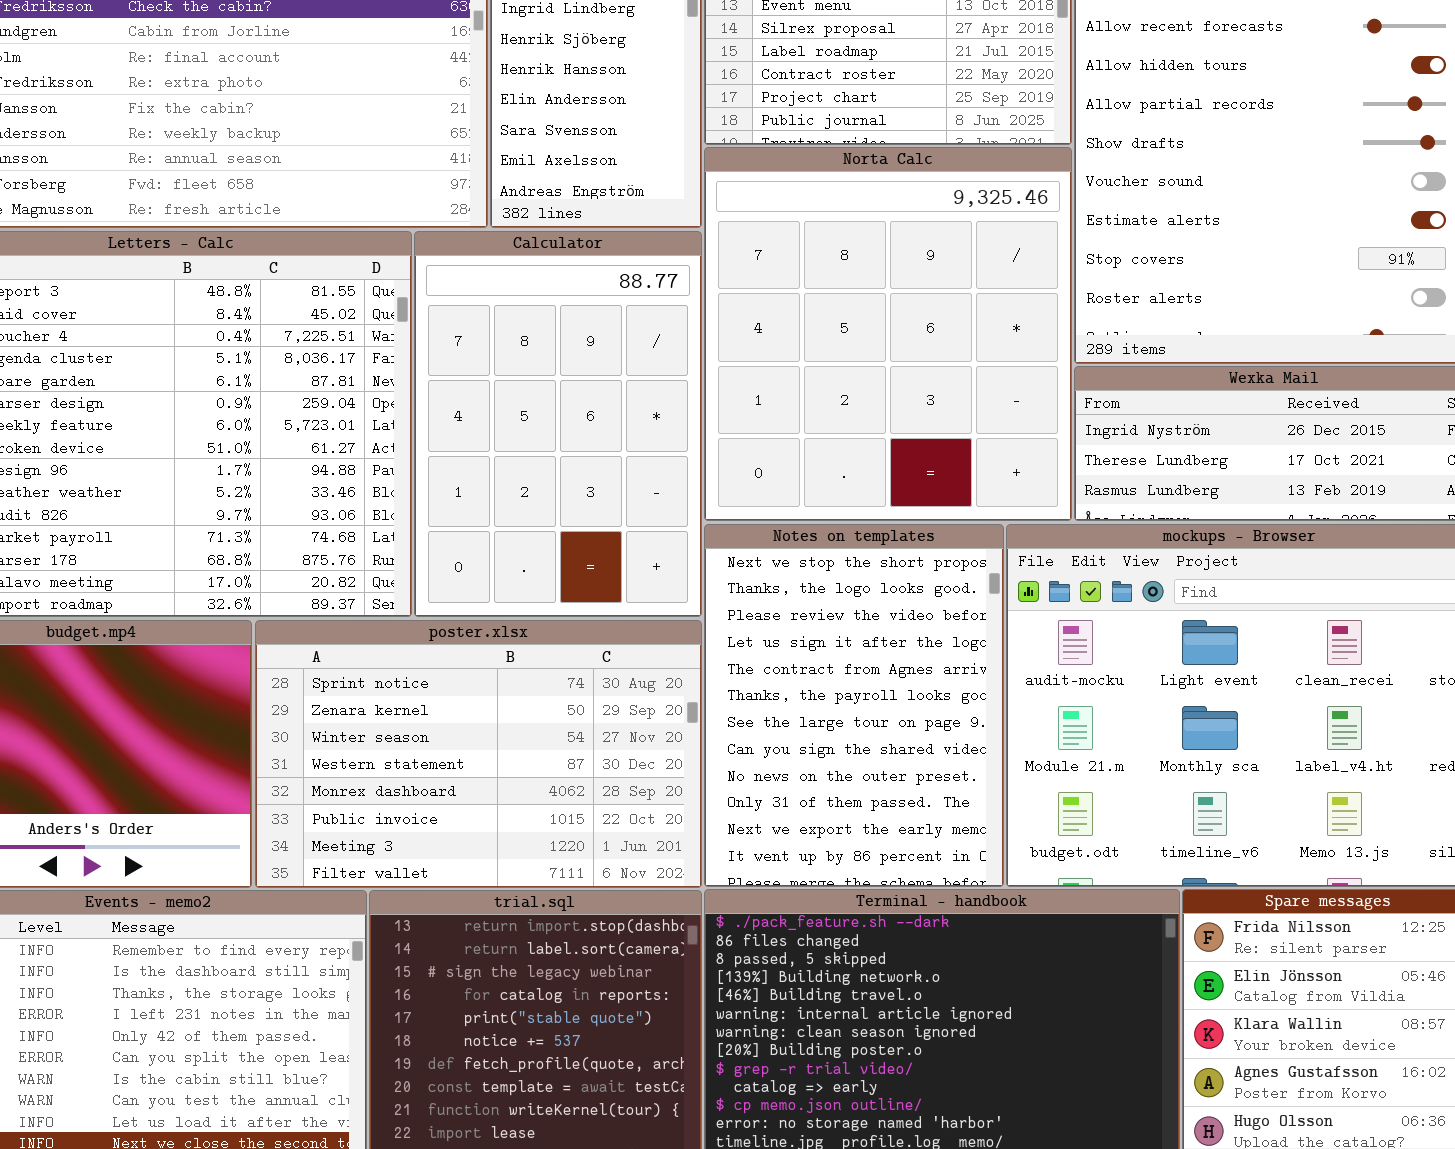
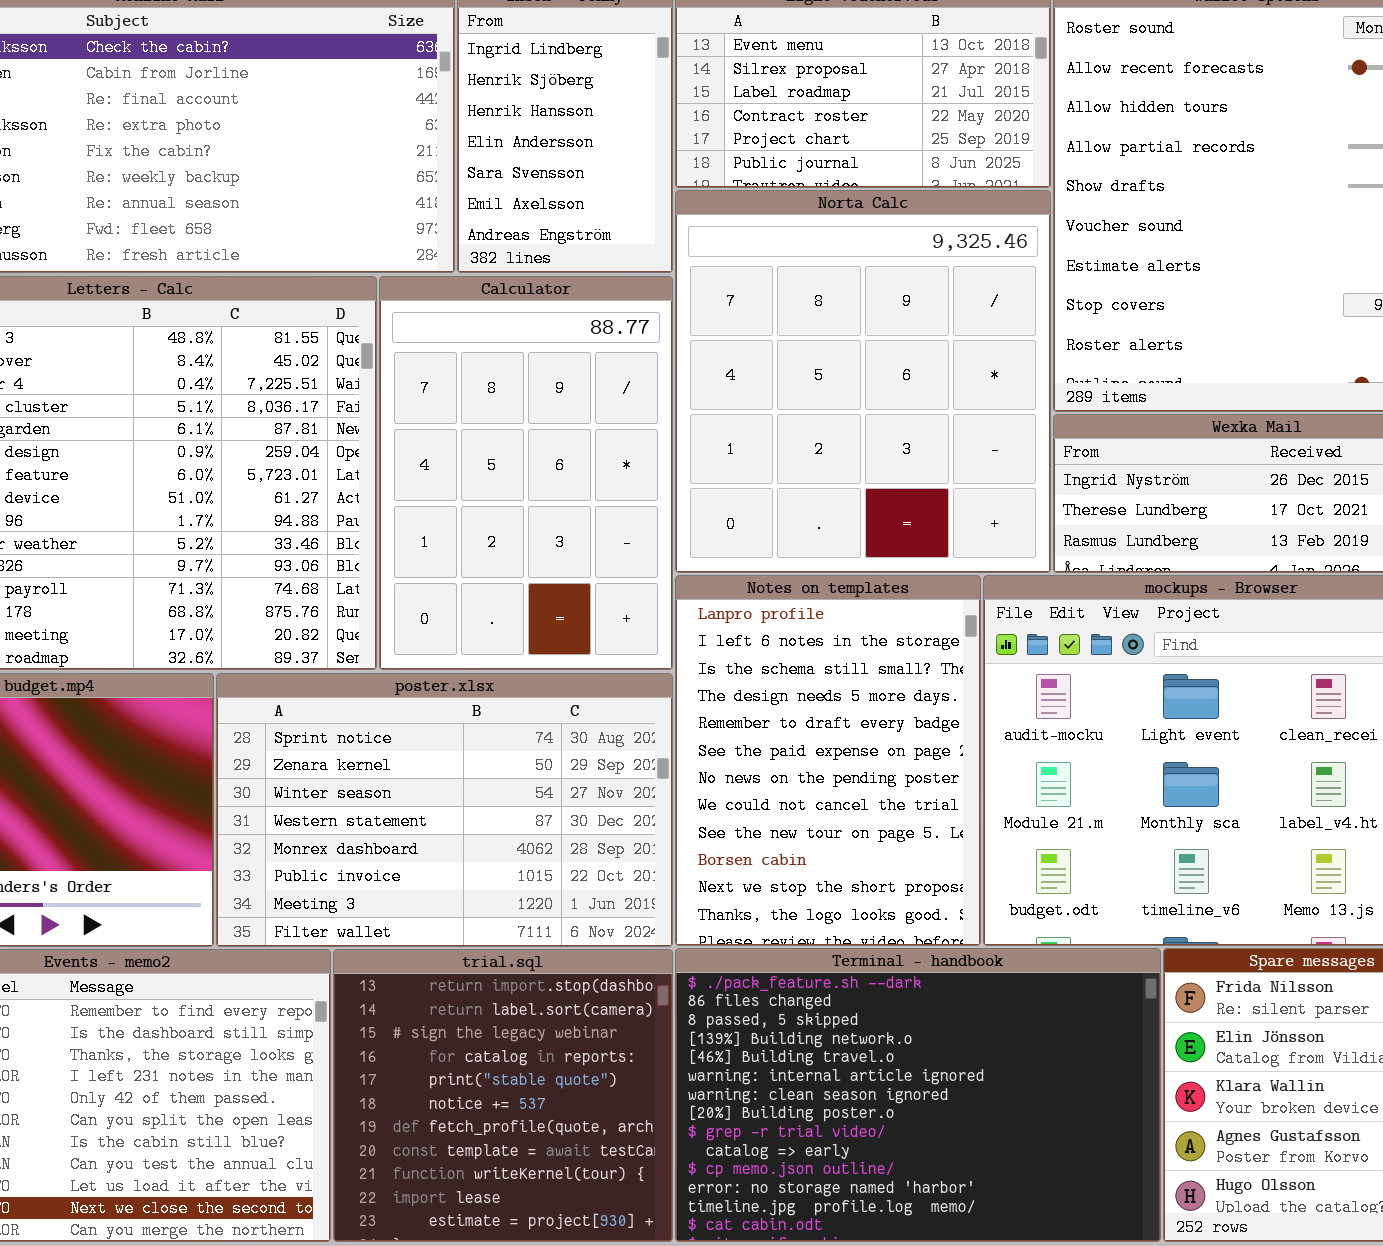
Notes on templates: [704,524,1004,887] -> [675,575,981,946], scrolled up 10 rows

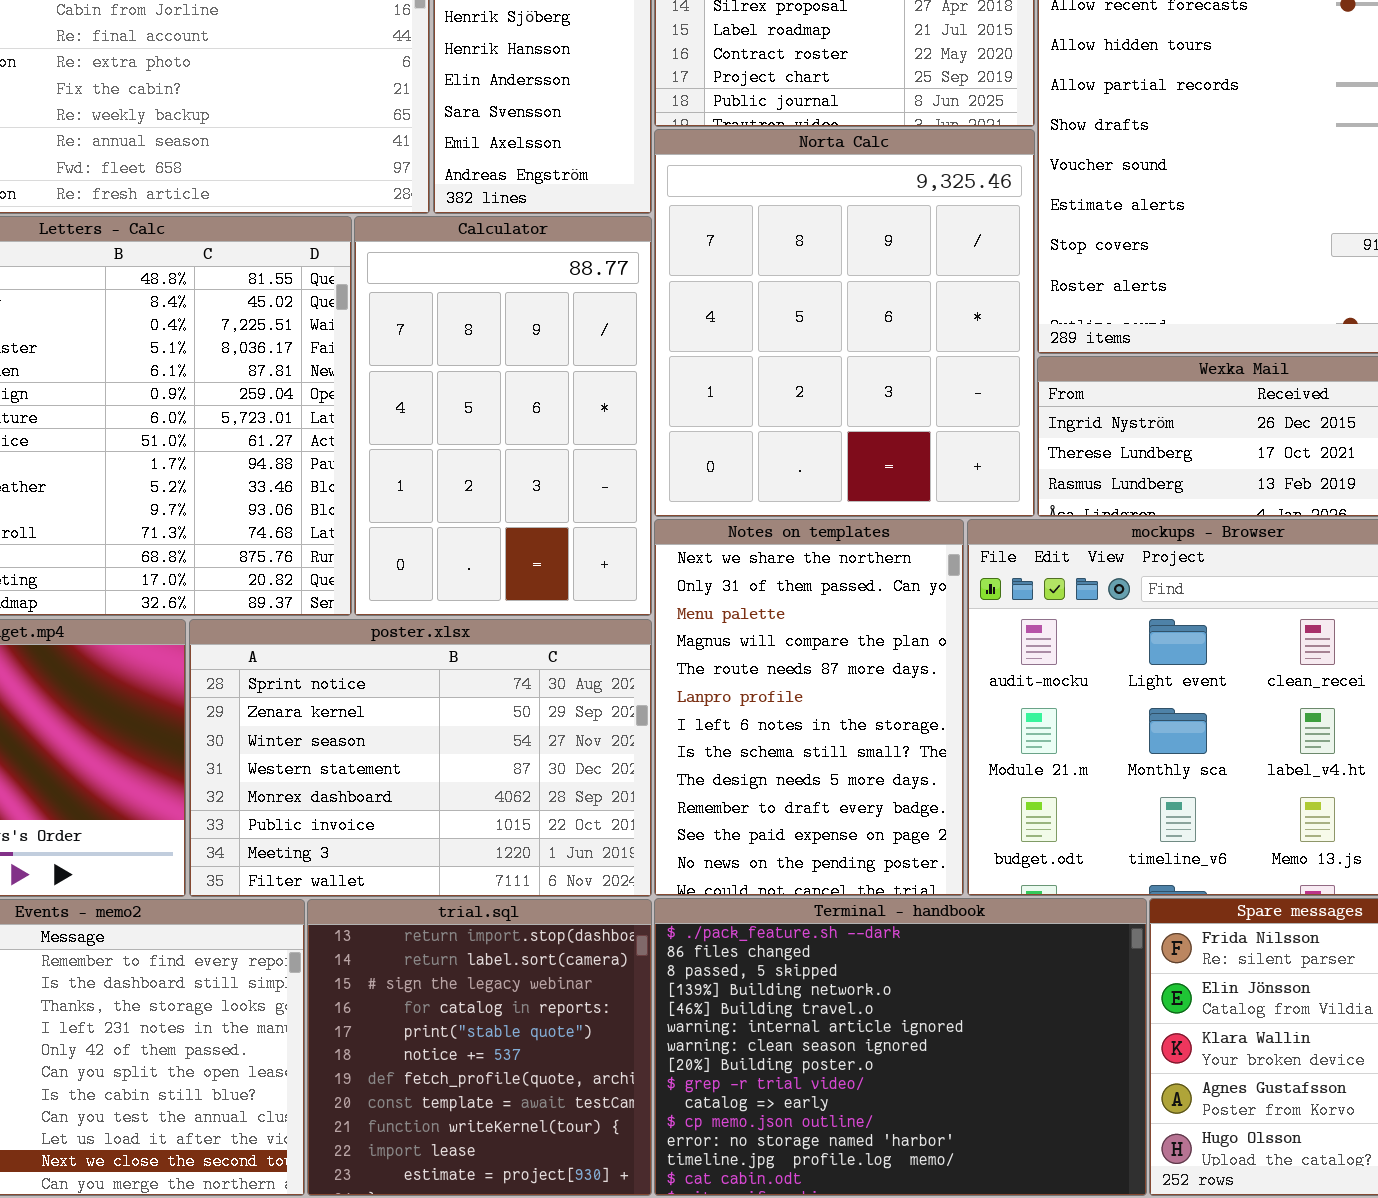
Notes on templates: [675,575,981,946] -> [654,519,964,896], scrolled up 5 rows

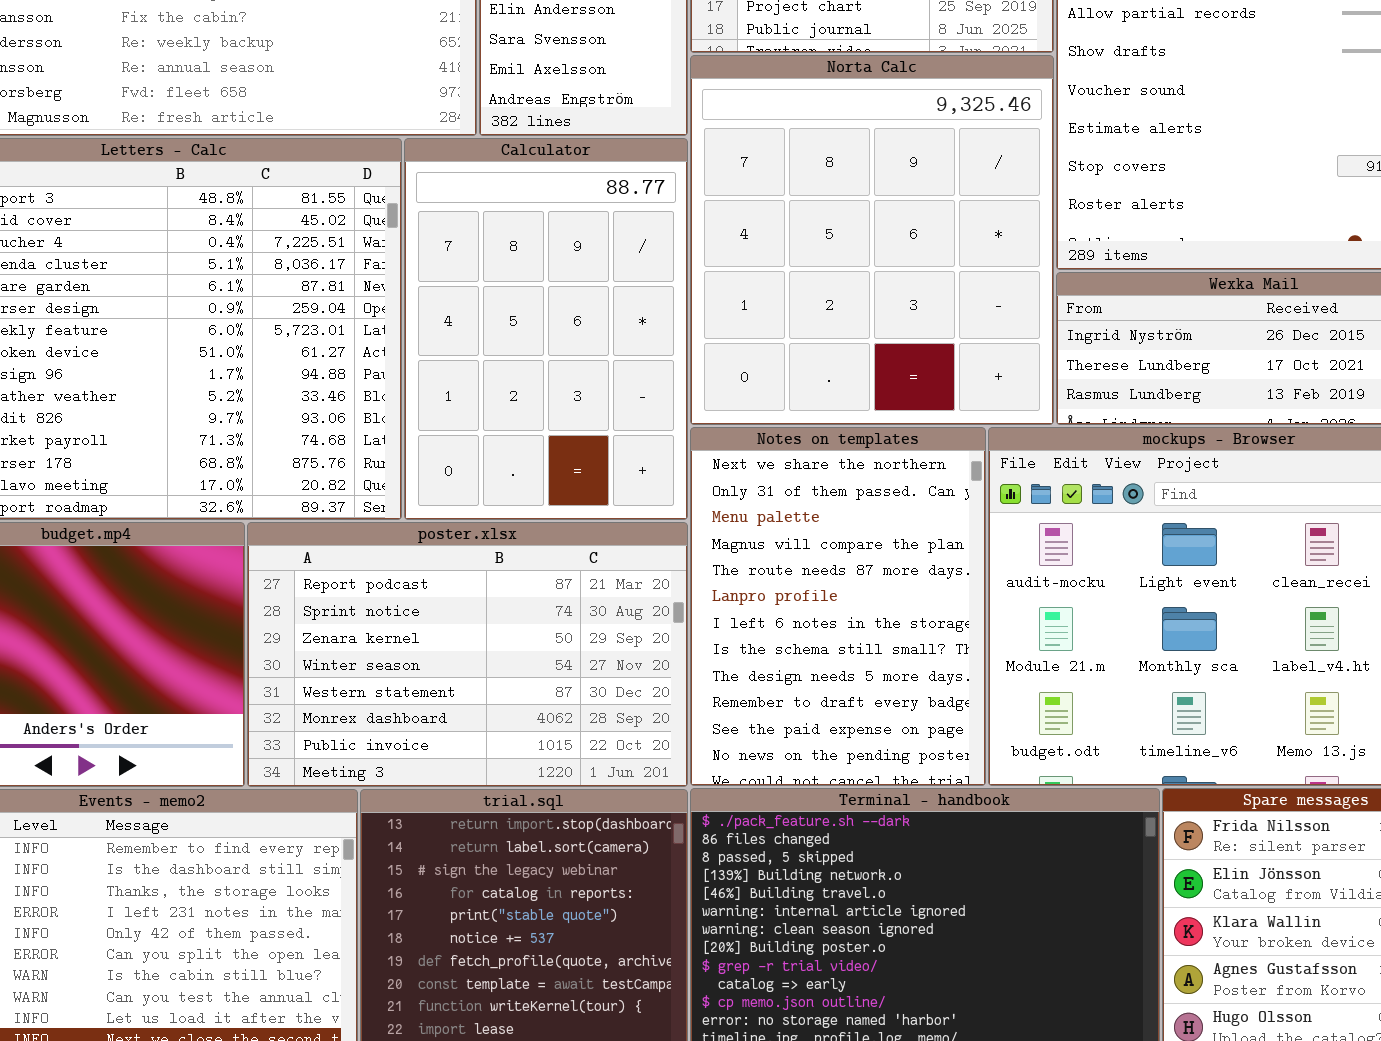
poster.xlsx: [189,619,652,897] -> [247,522,688,787], scrolled up 1 row

